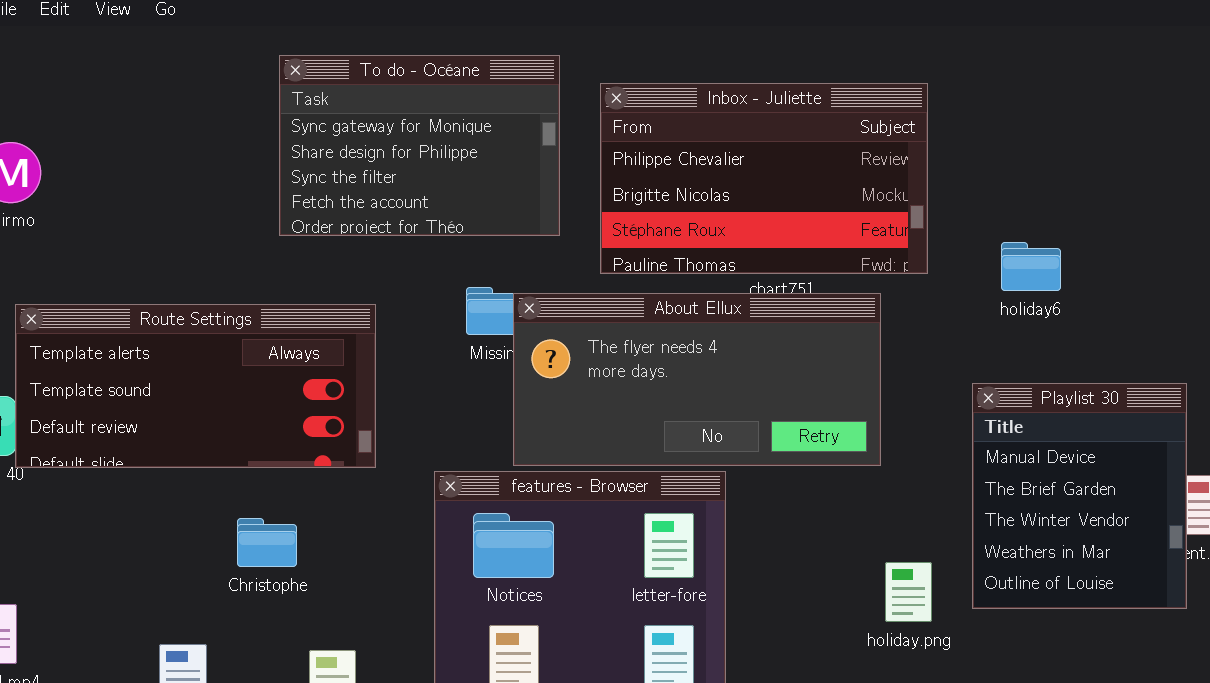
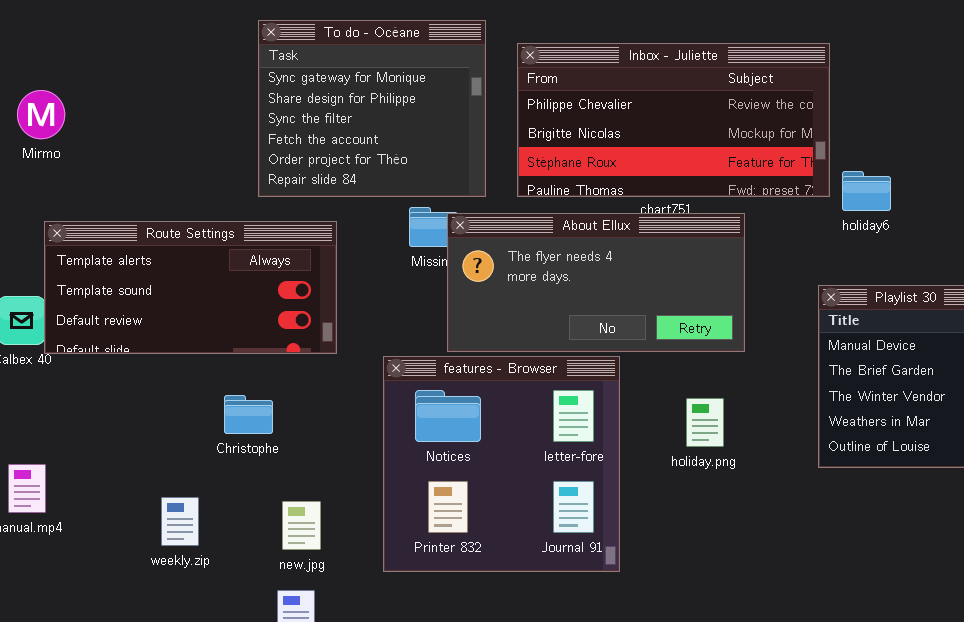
To do - Océane: [279,55,560,236] -> [258,20,486,197], resized
Inbox - Juliette: [600,83,928,274] -> [517,43,830,197], resized
holiday.png: [885,562,932,622] -> [686,398,724,447], moved

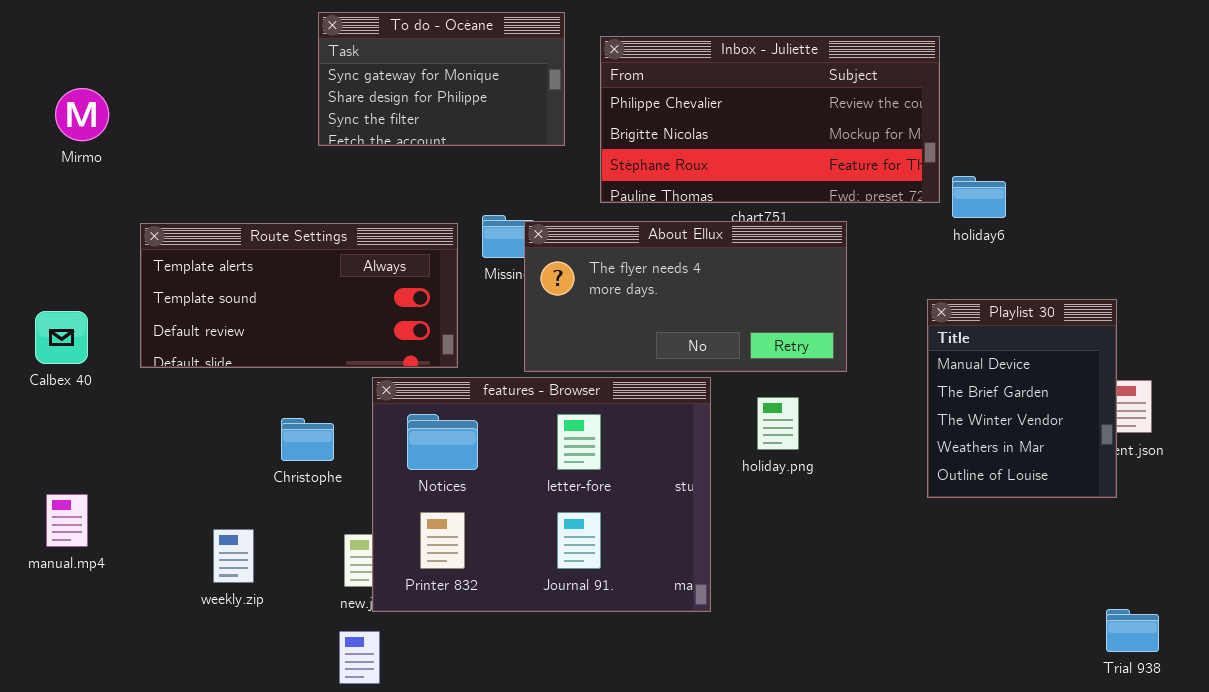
To do - Océane: [258,20,486,197] -> [318,12,565,146], resized
Route Settings: [44,221,337,354] -> [140,223,458,368], moved
features - Browser: [383,356,620,572] -> [372,377,711,612], resized
holiday.png: [686,398,724,447] -> [757,397,799,450], moved

